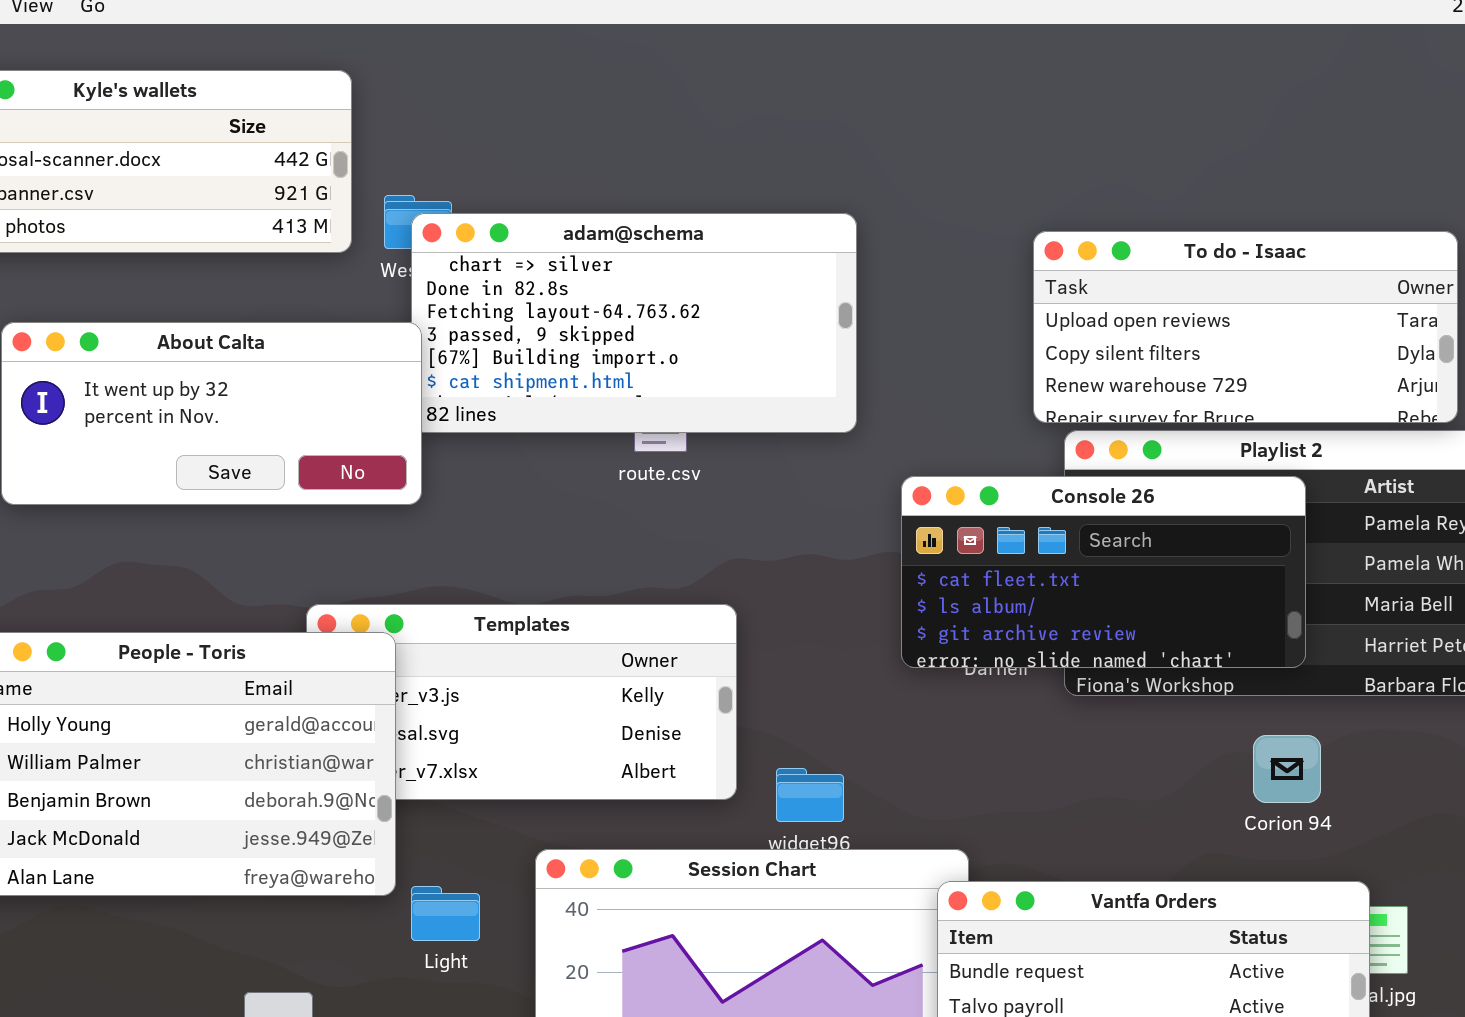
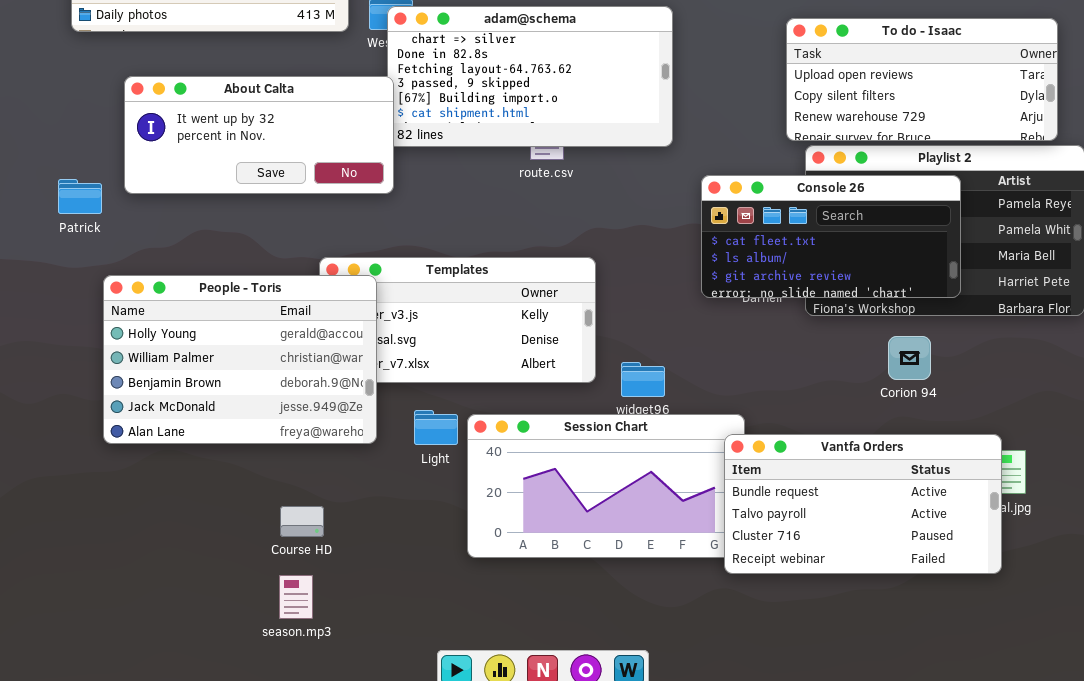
Corion 94: [1253,735,1321,803] -> [888,336,931,380], moved
Light: [411,886,480,941] -> [414,410,458,445], moved

